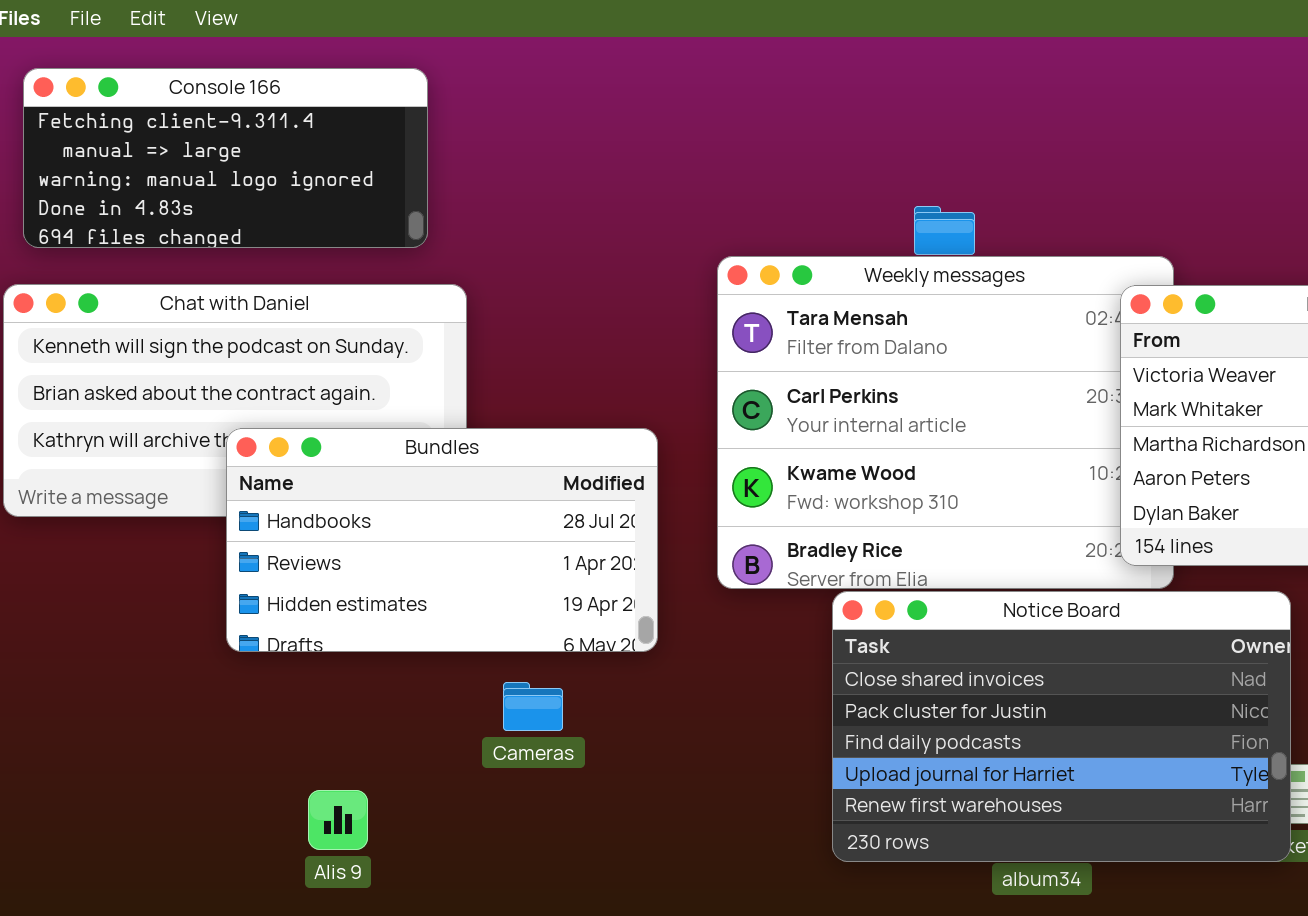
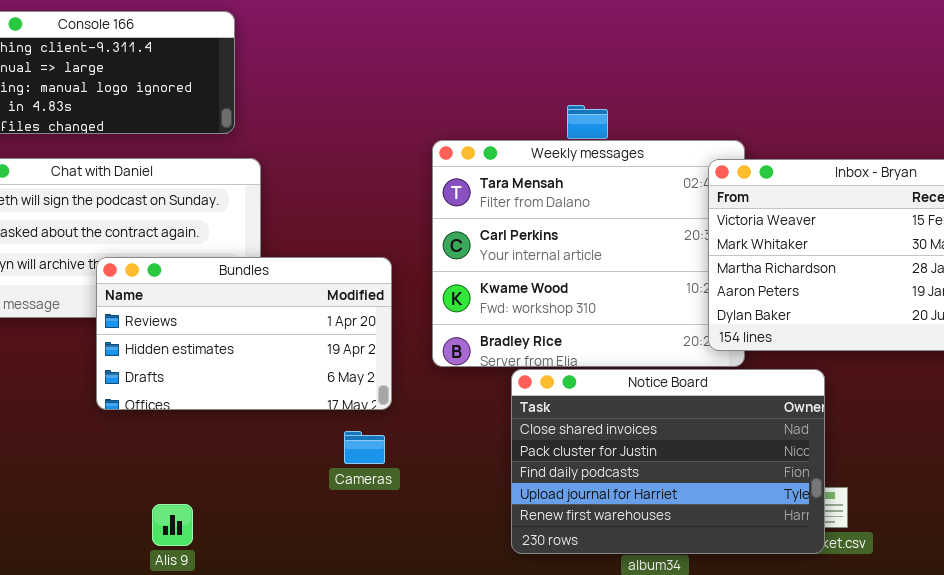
Bundles: [226,428,658,652] -> [96,257,392,410], scrolled down 1 row
Cameras: [503,682,563,731] -> [344,431,385,464], moved

